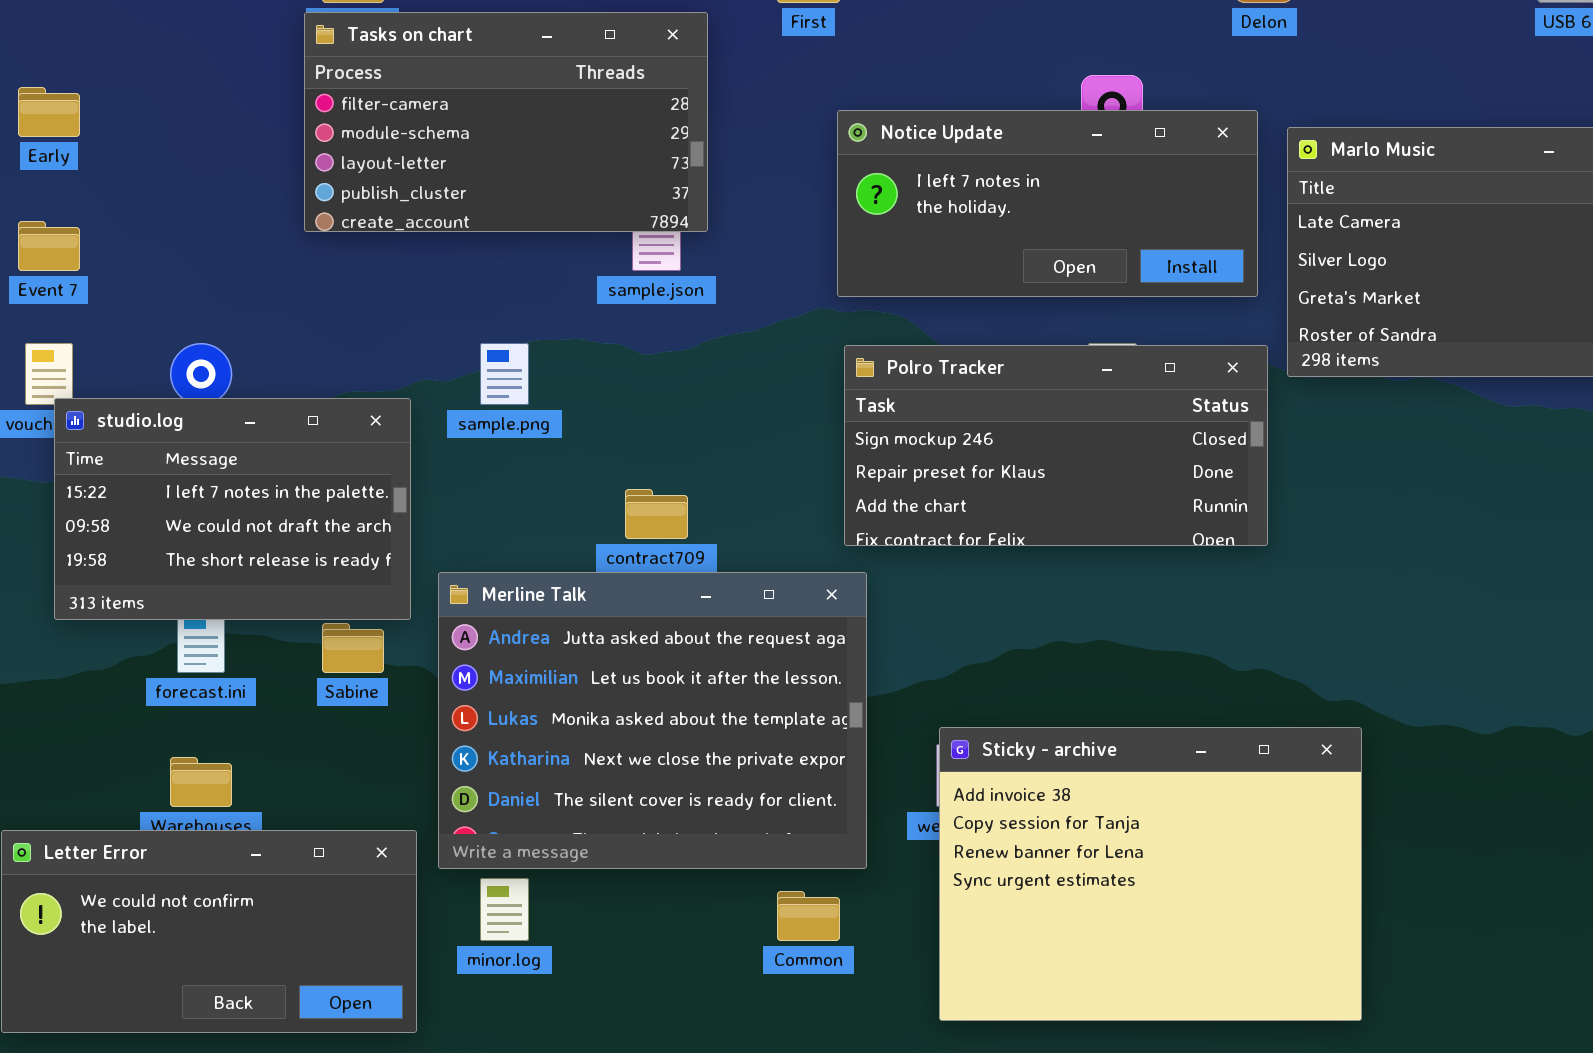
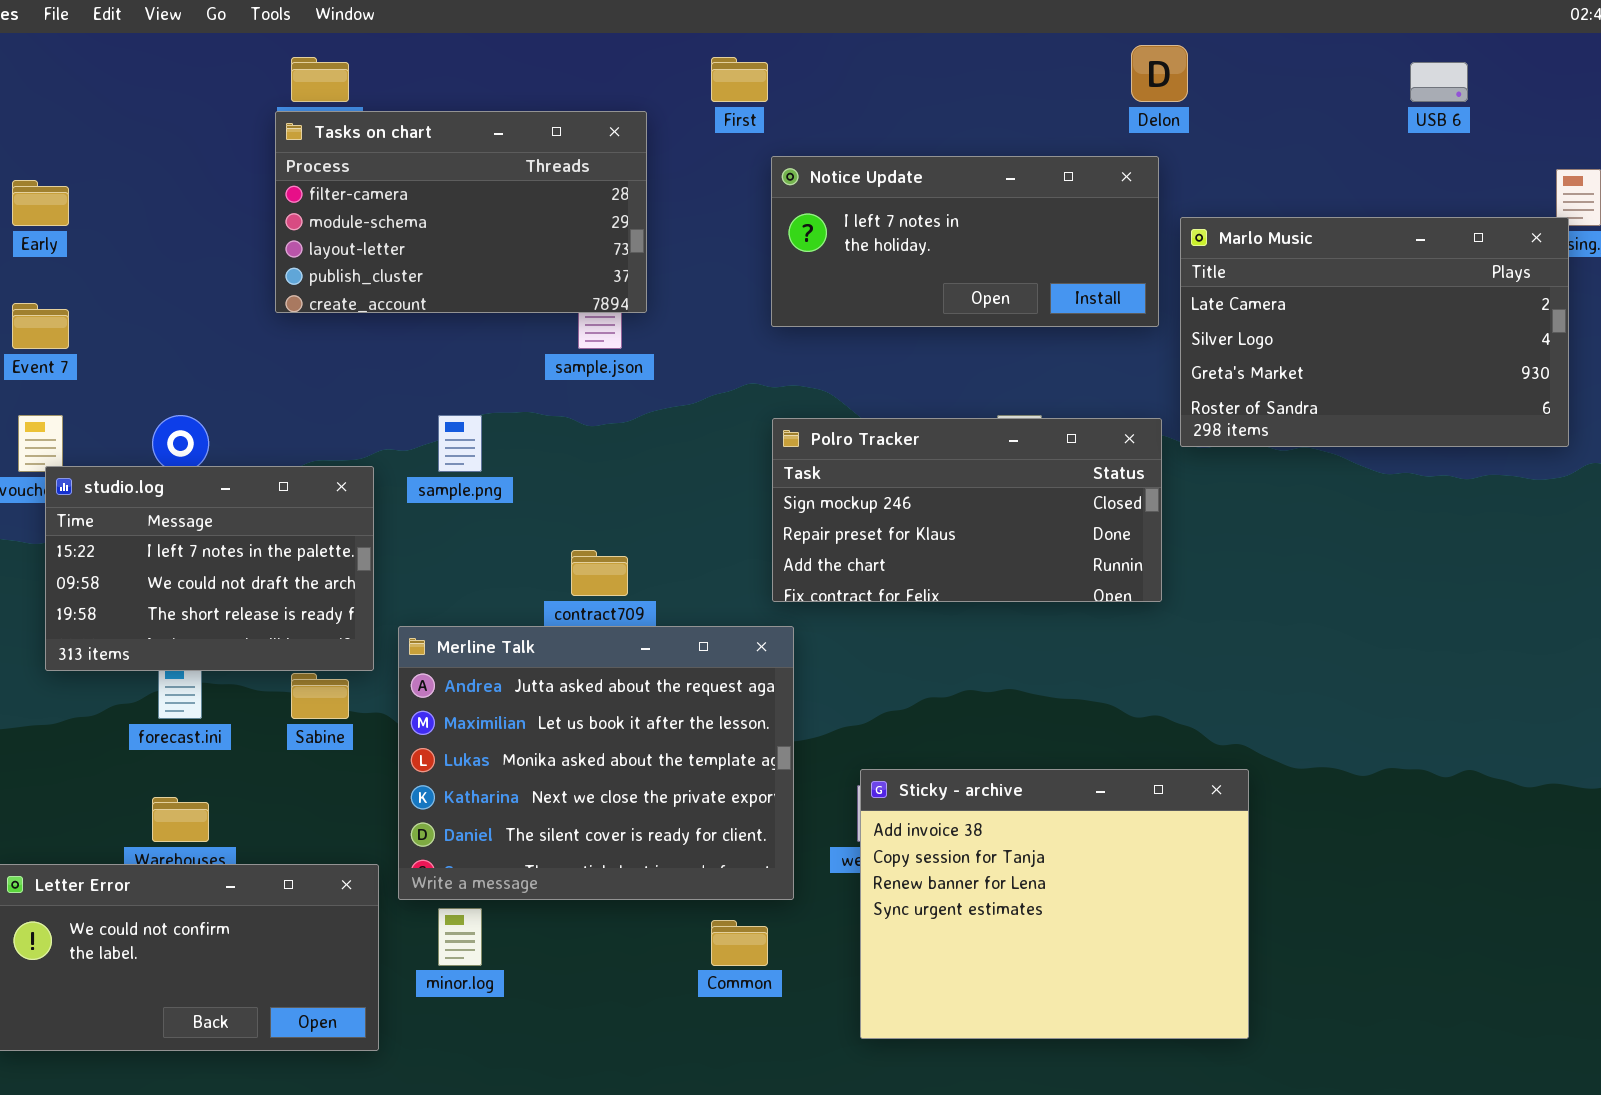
Notice Update: [837,110,1258,297] -> [771,156,1159,327], moved

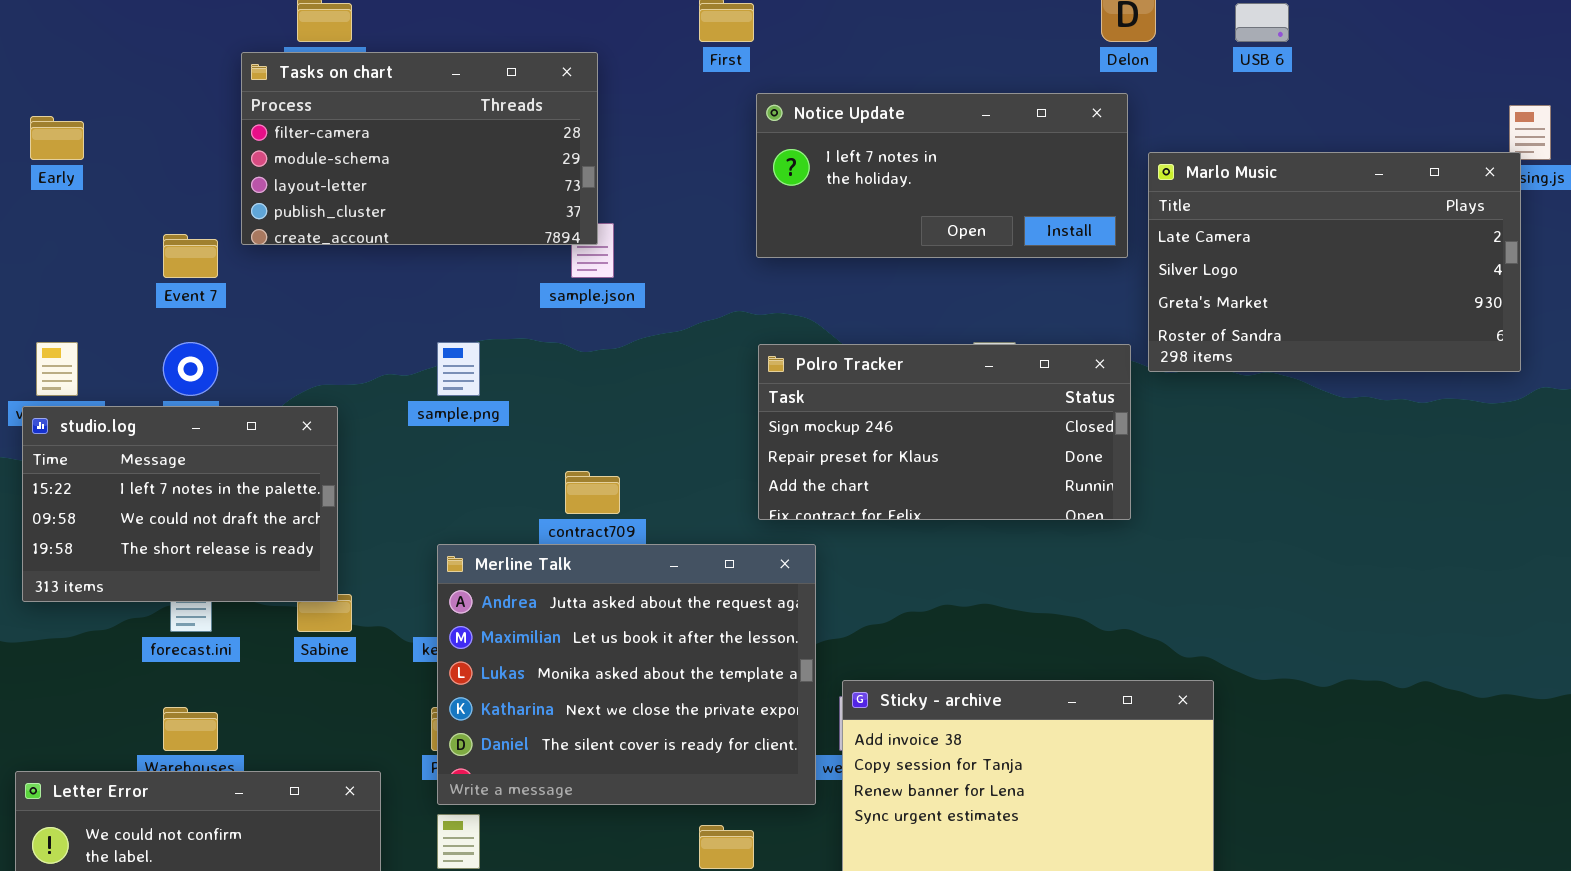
USB 6: [1410,62,1468,102] -> [1235,3,1289,42], moved
Tasks on chart: [275,111,647,313] -> [241,52,598,245], moved
Event 7: [12,303,69,349] -> [163,234,218,278], moved
studio.log: [45,466,374,671] -> [22,406,338,602], moved
Merline Talk: [398,626,794,900] -> [437,544,816,805], moved

